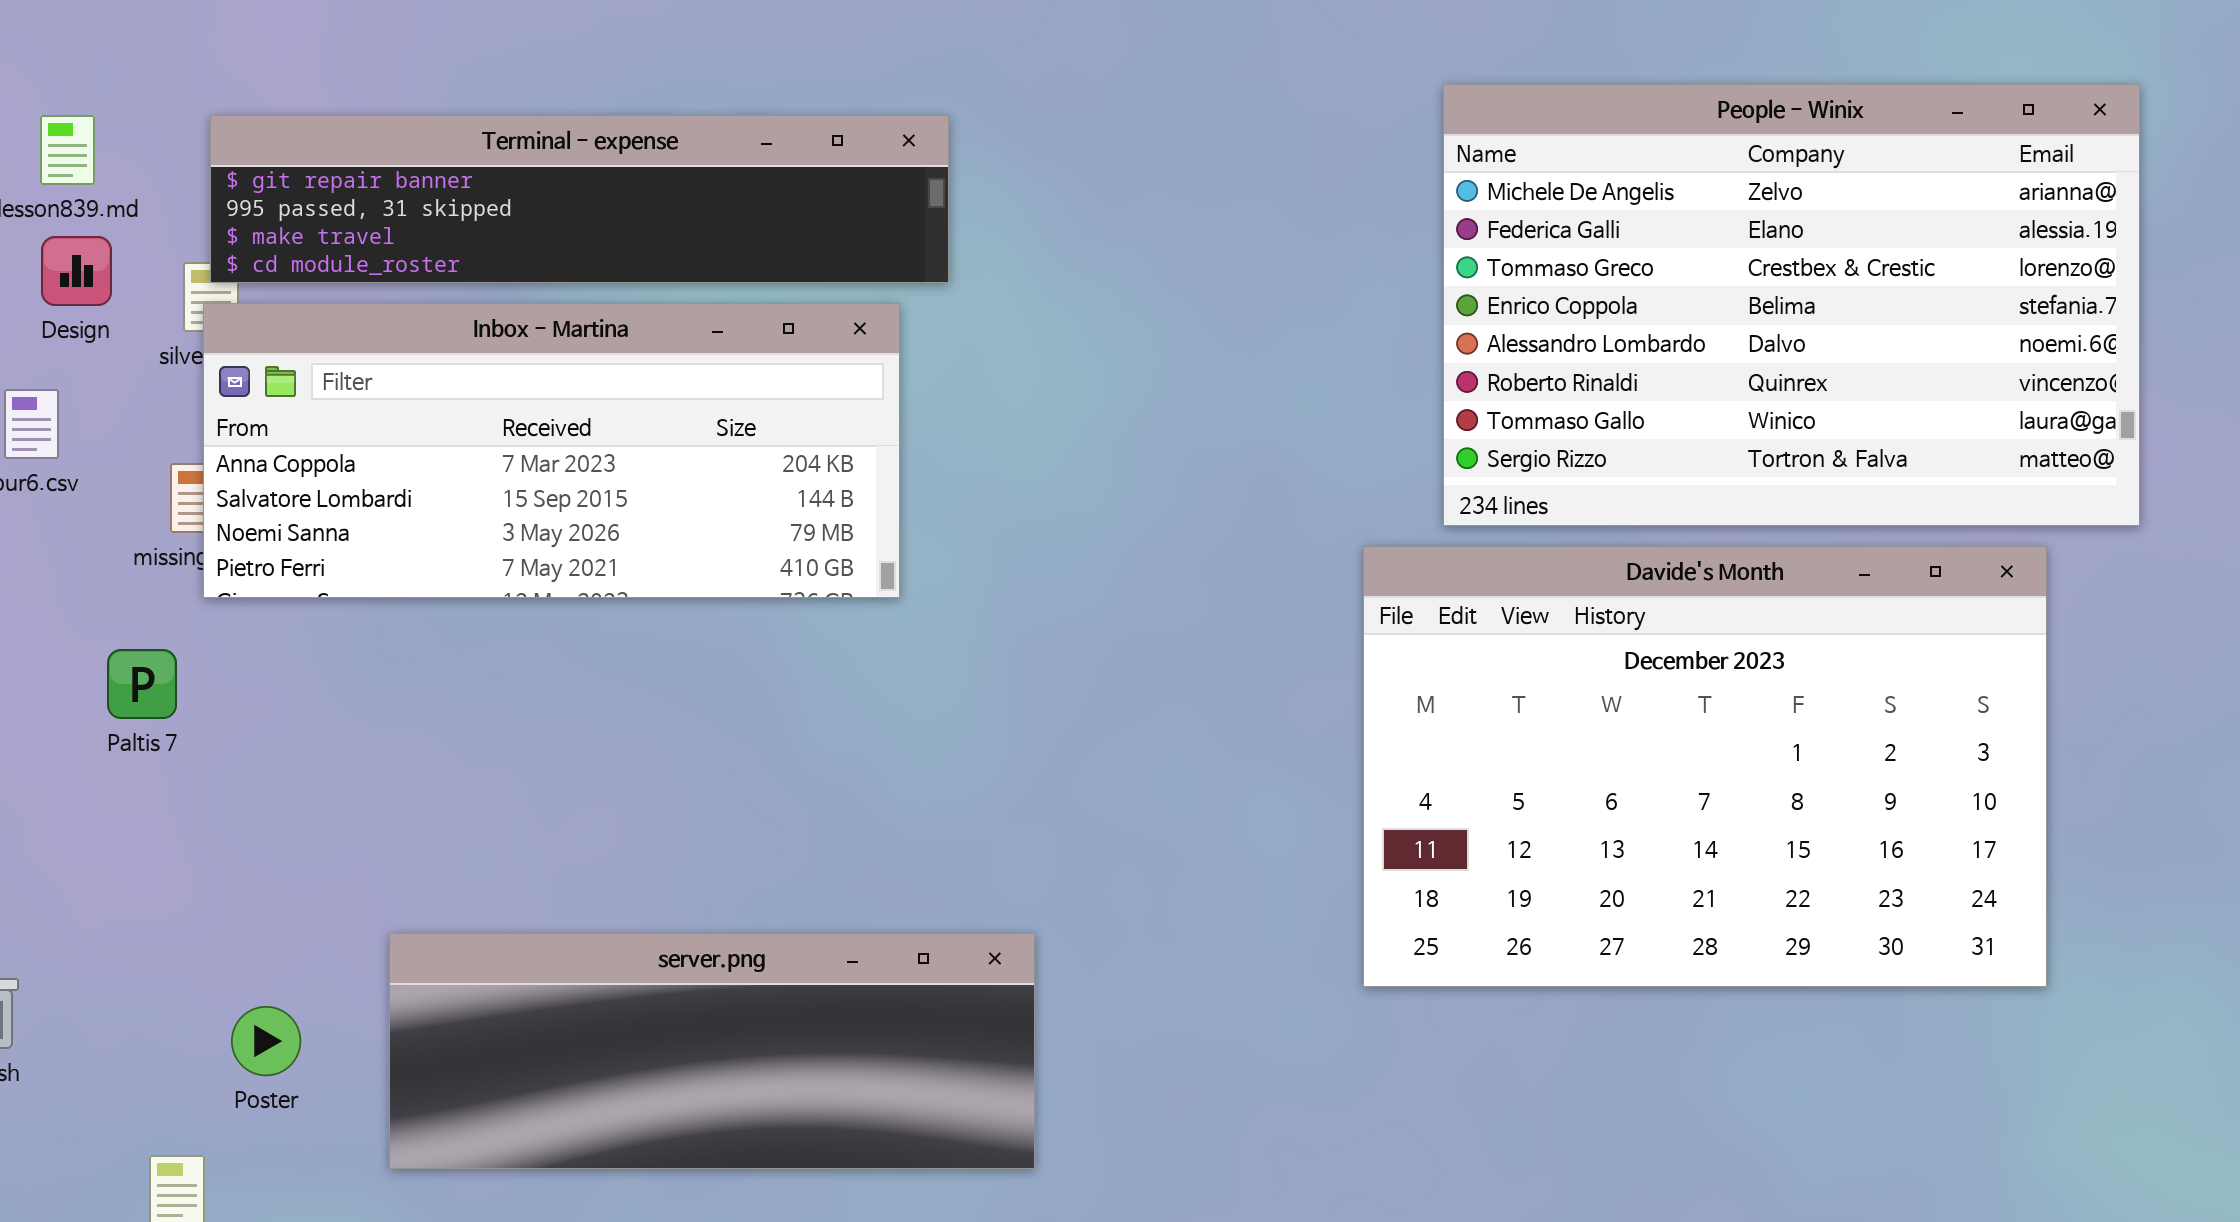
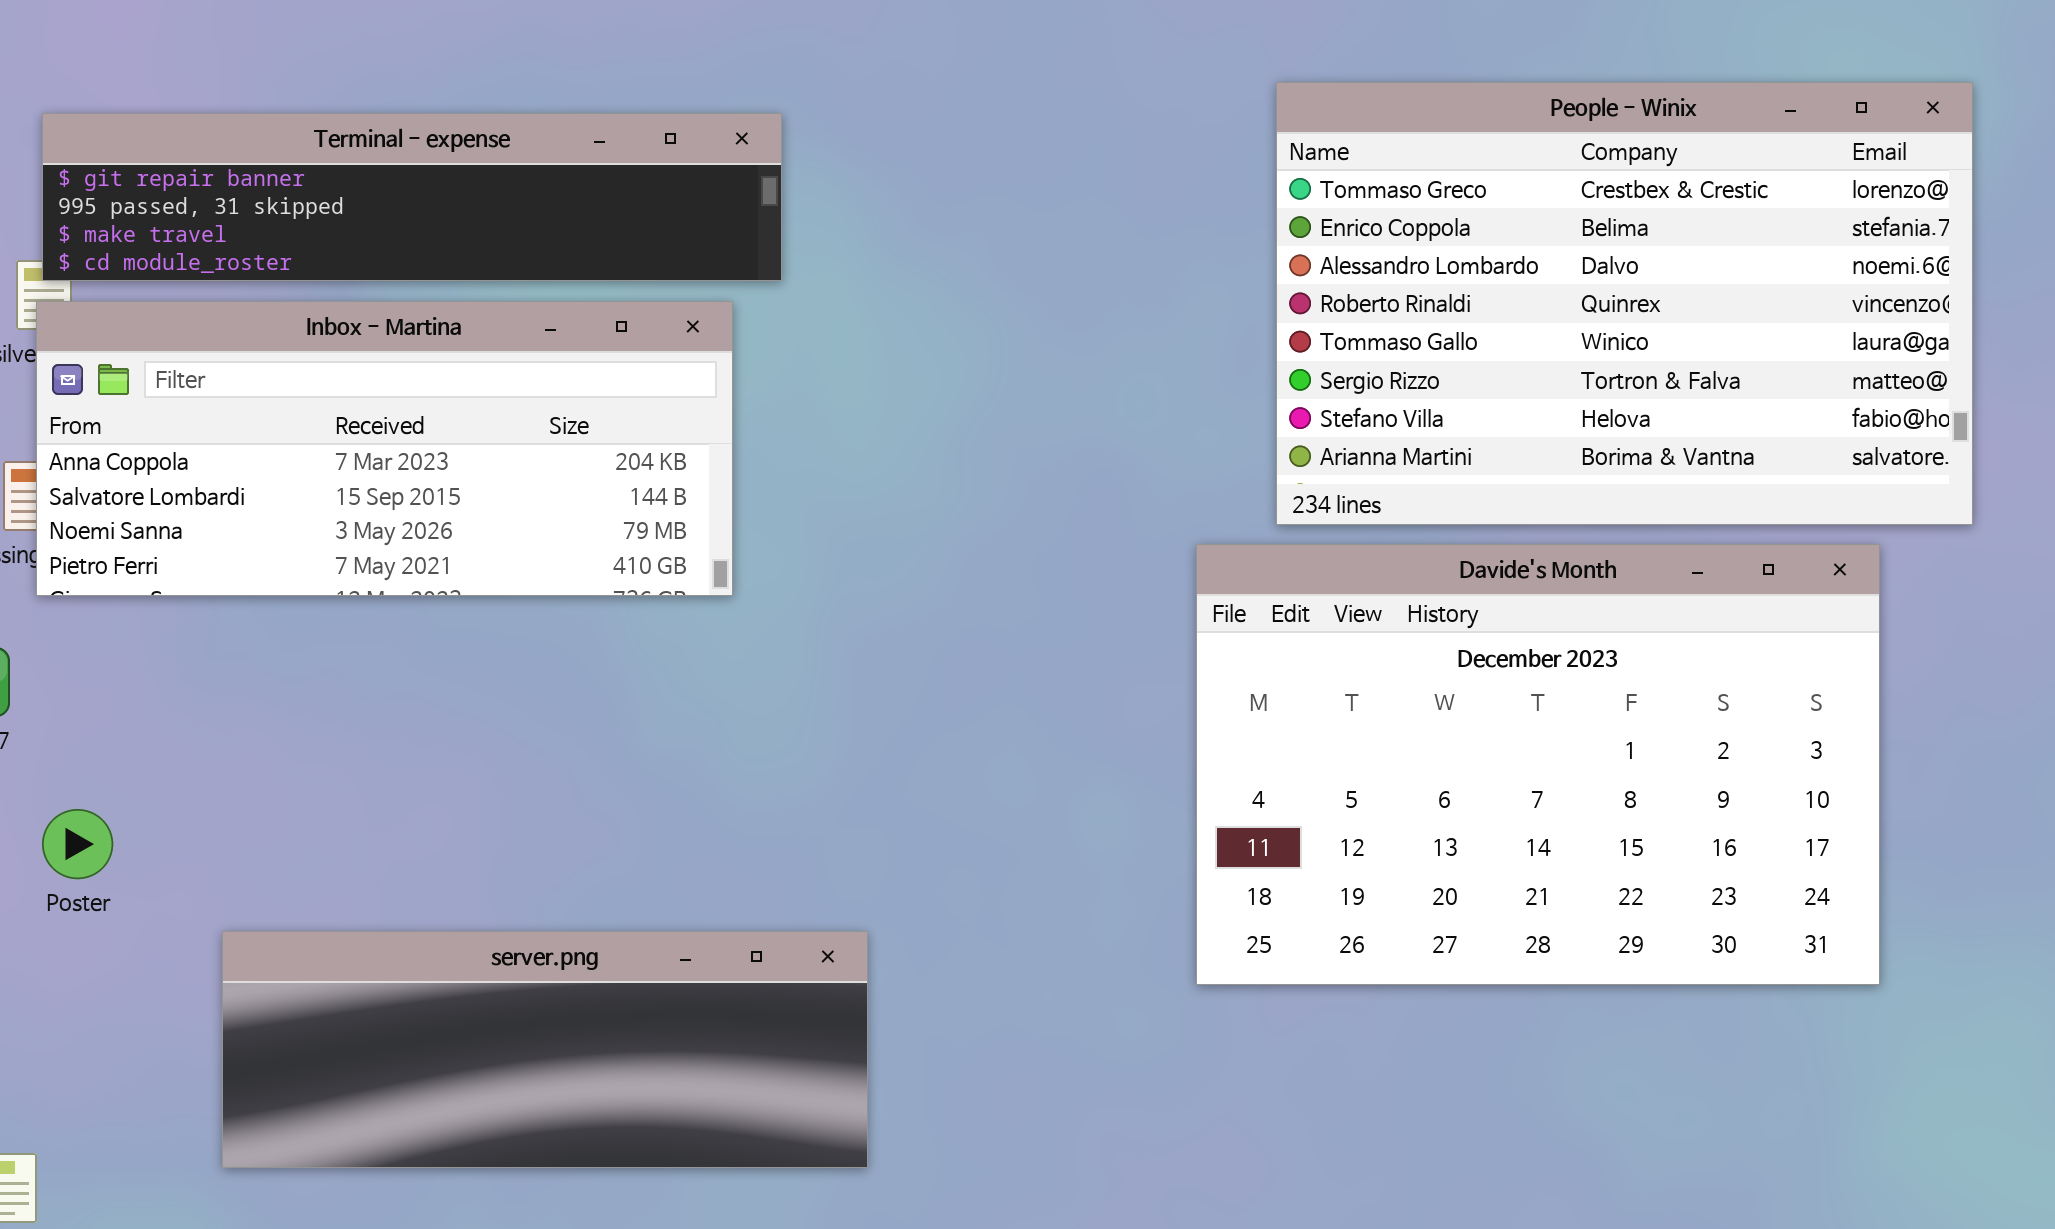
People - Winix: [1443,84,2140,526] -> [1276,82,1973,525], scrolled down 2 rows
Poster: [231,1006,301,1076] -> [42,809,113,879], moved

